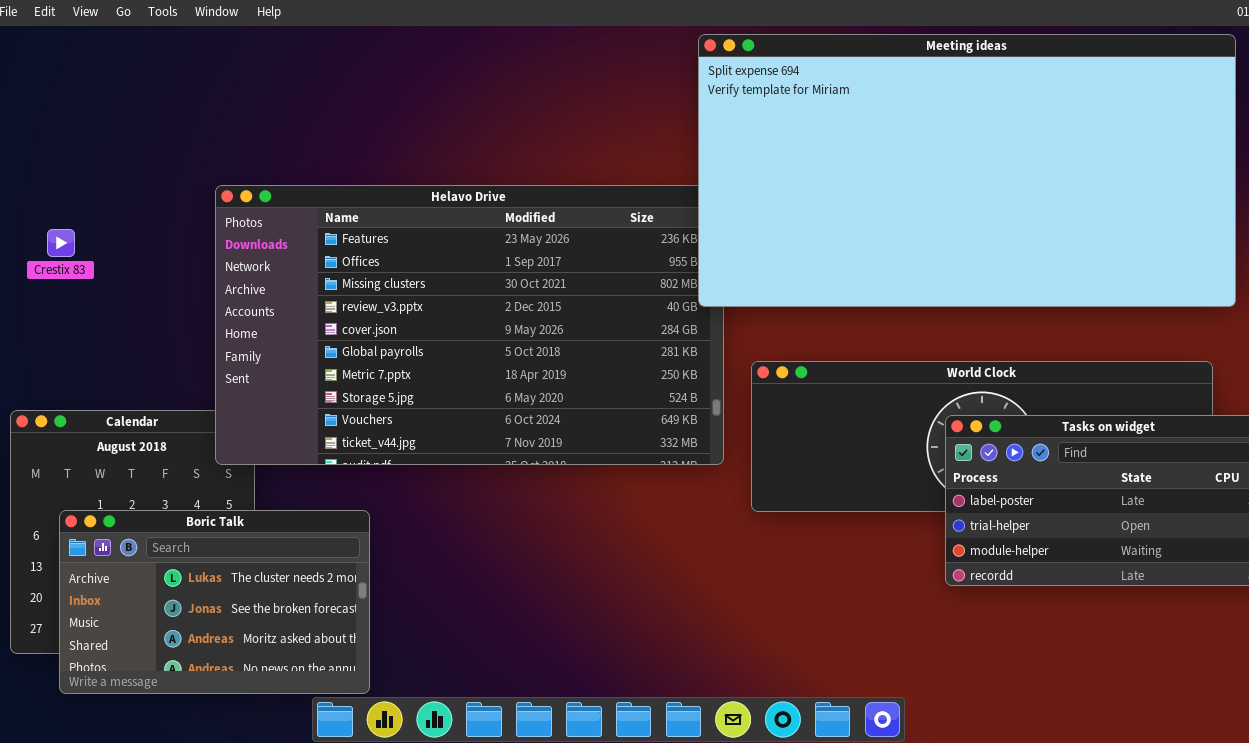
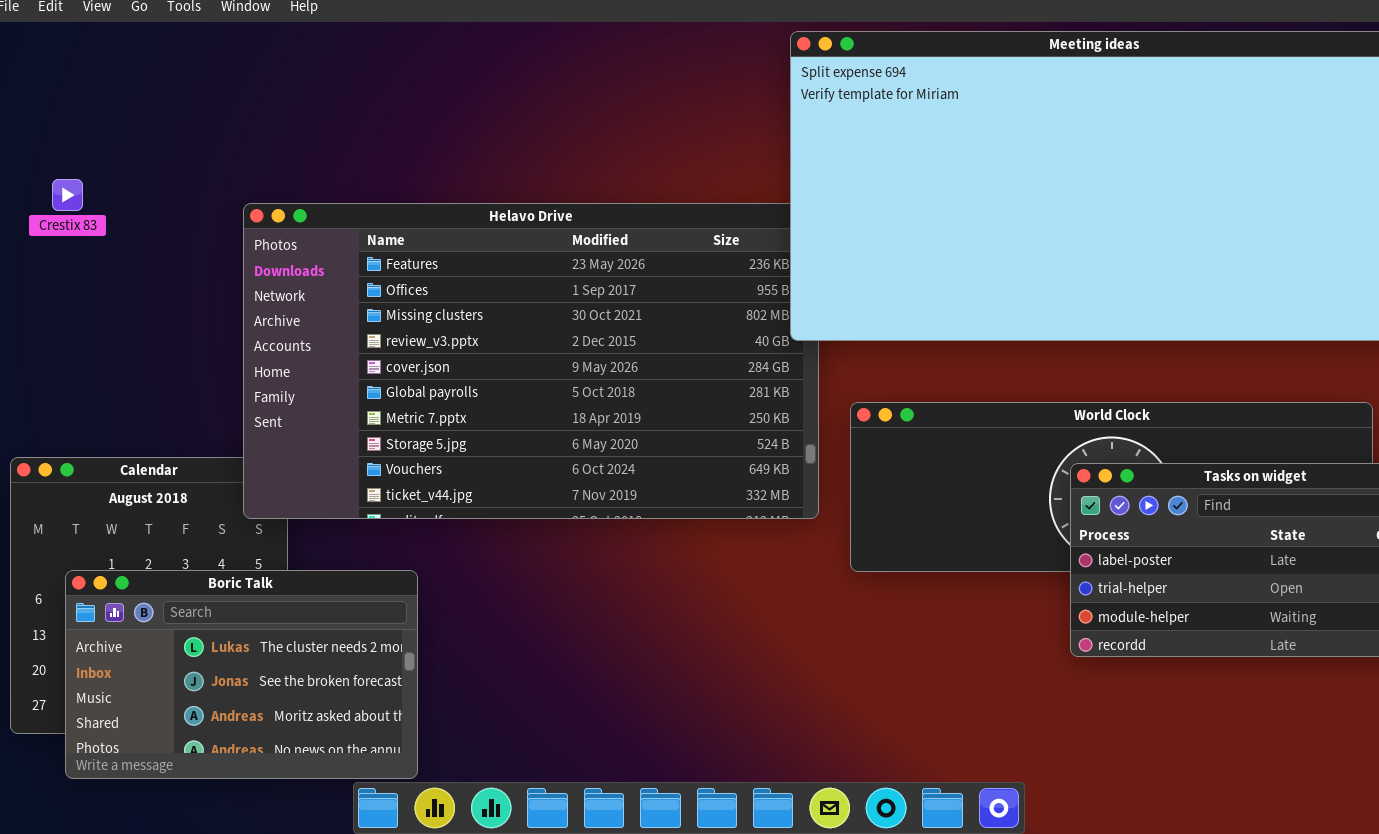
Crestix 83: [47,229,75,257] -> [52,179,83,211], moved

